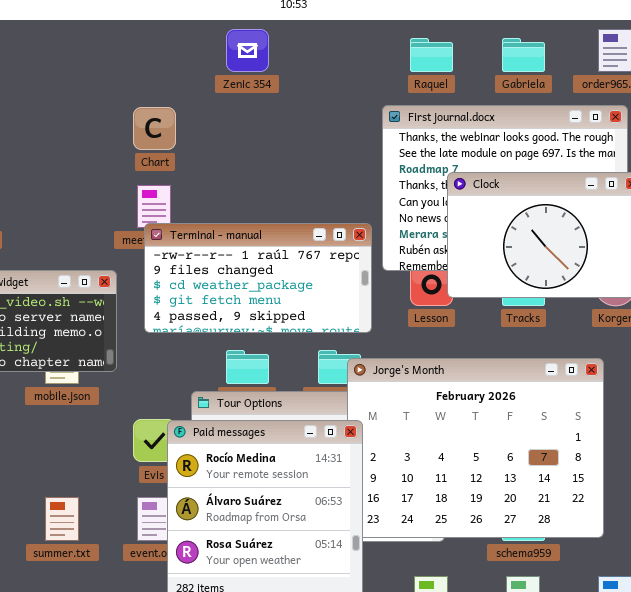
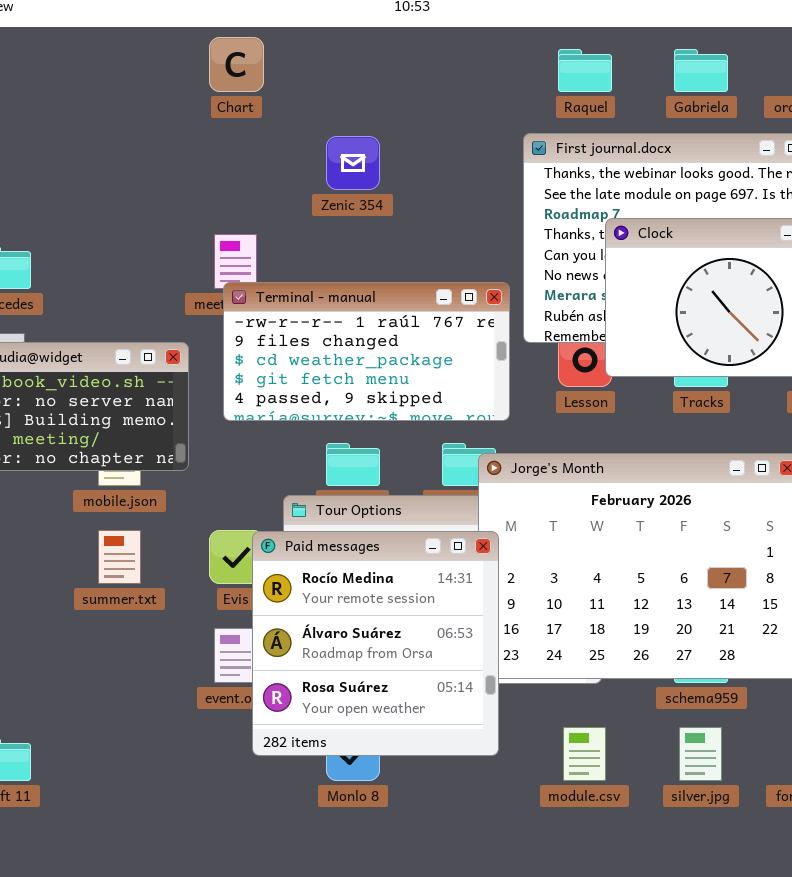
Zenic 354: [226,29,269,72] -> [326,136,380,190], moved
Chart: [133,107,176,150] -> [209,37,264,92], moved
summer.txt: [45,497,79,541] -> [98,530,141,584], moved

